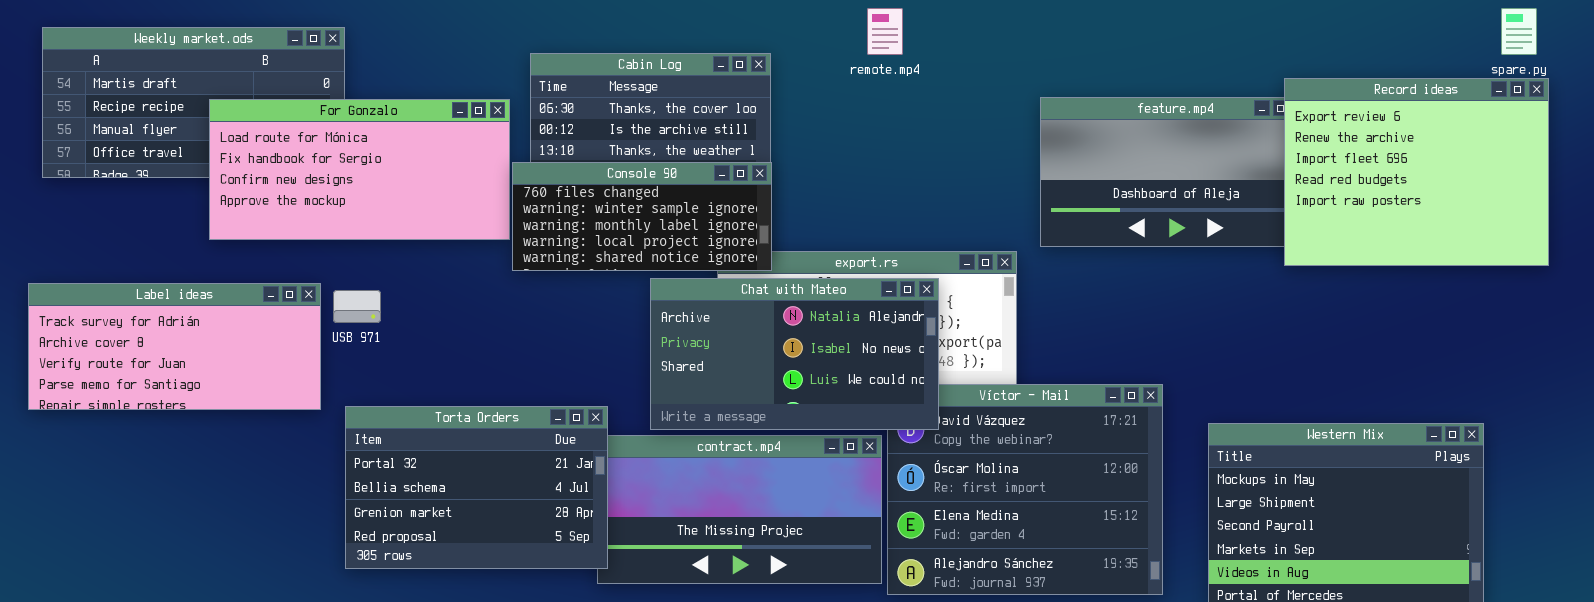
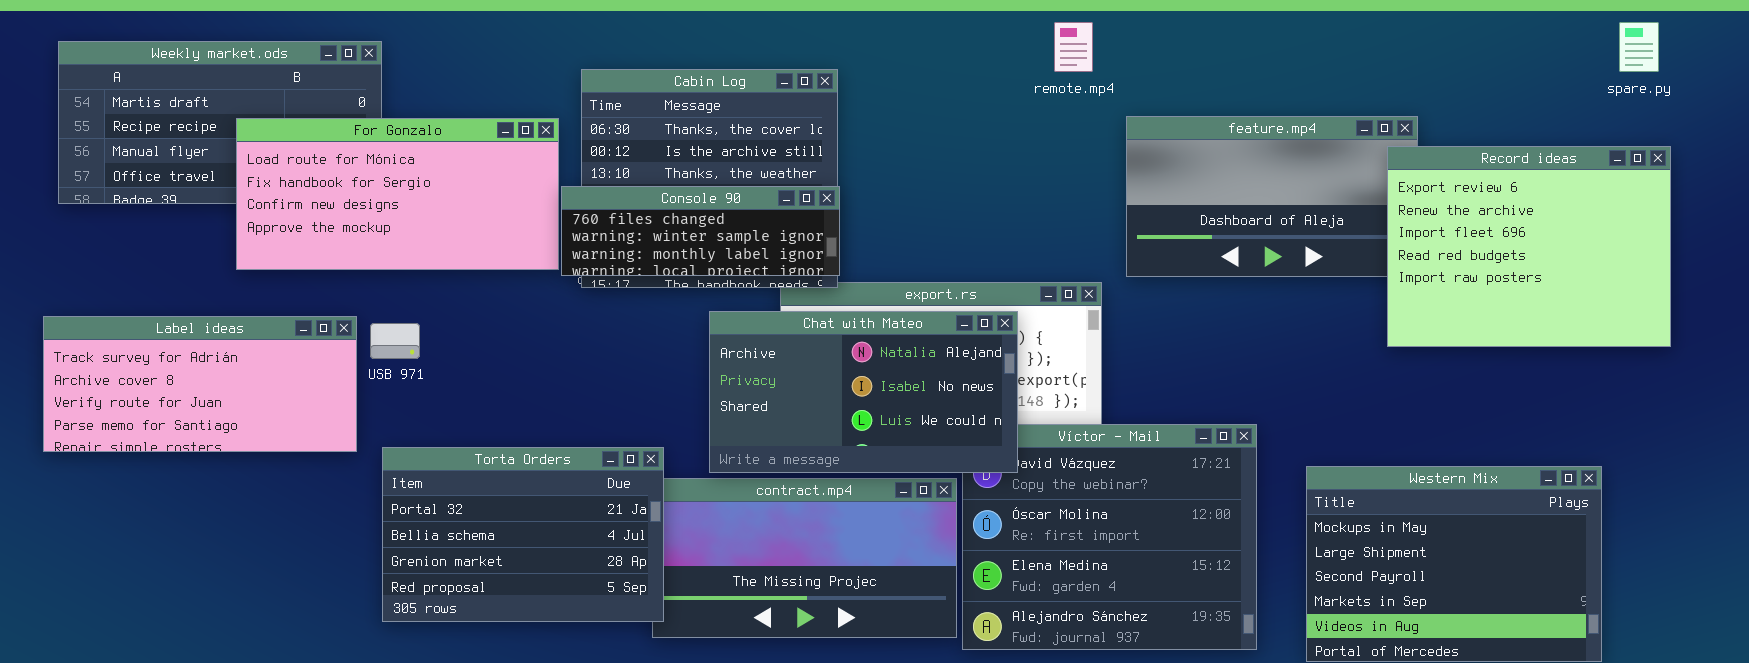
remote.mp4: [867,8,903,55] -> [1054,22,1093,72], moved
Record ideas: [1284,78,1549,266] -> [1387,146,1671,347], moved
Console 90: [512,162,772,271] -> [561,186,840,276], resized

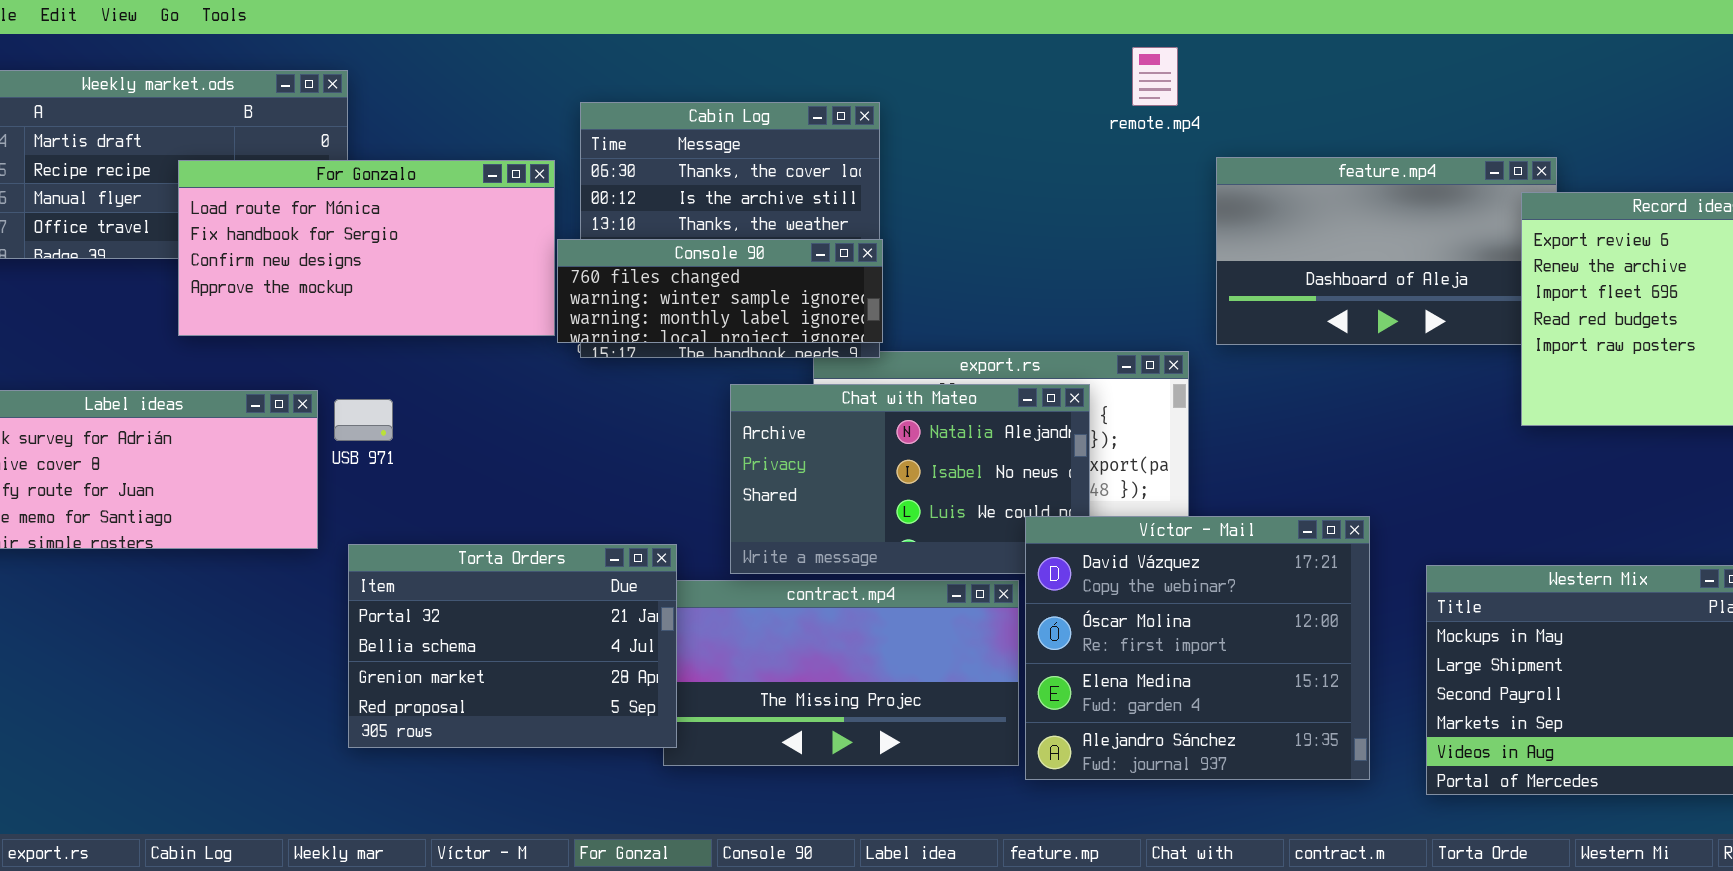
Víctor - Mail: [962,424,1257,650] -> [1025,516,1370,780], raised

